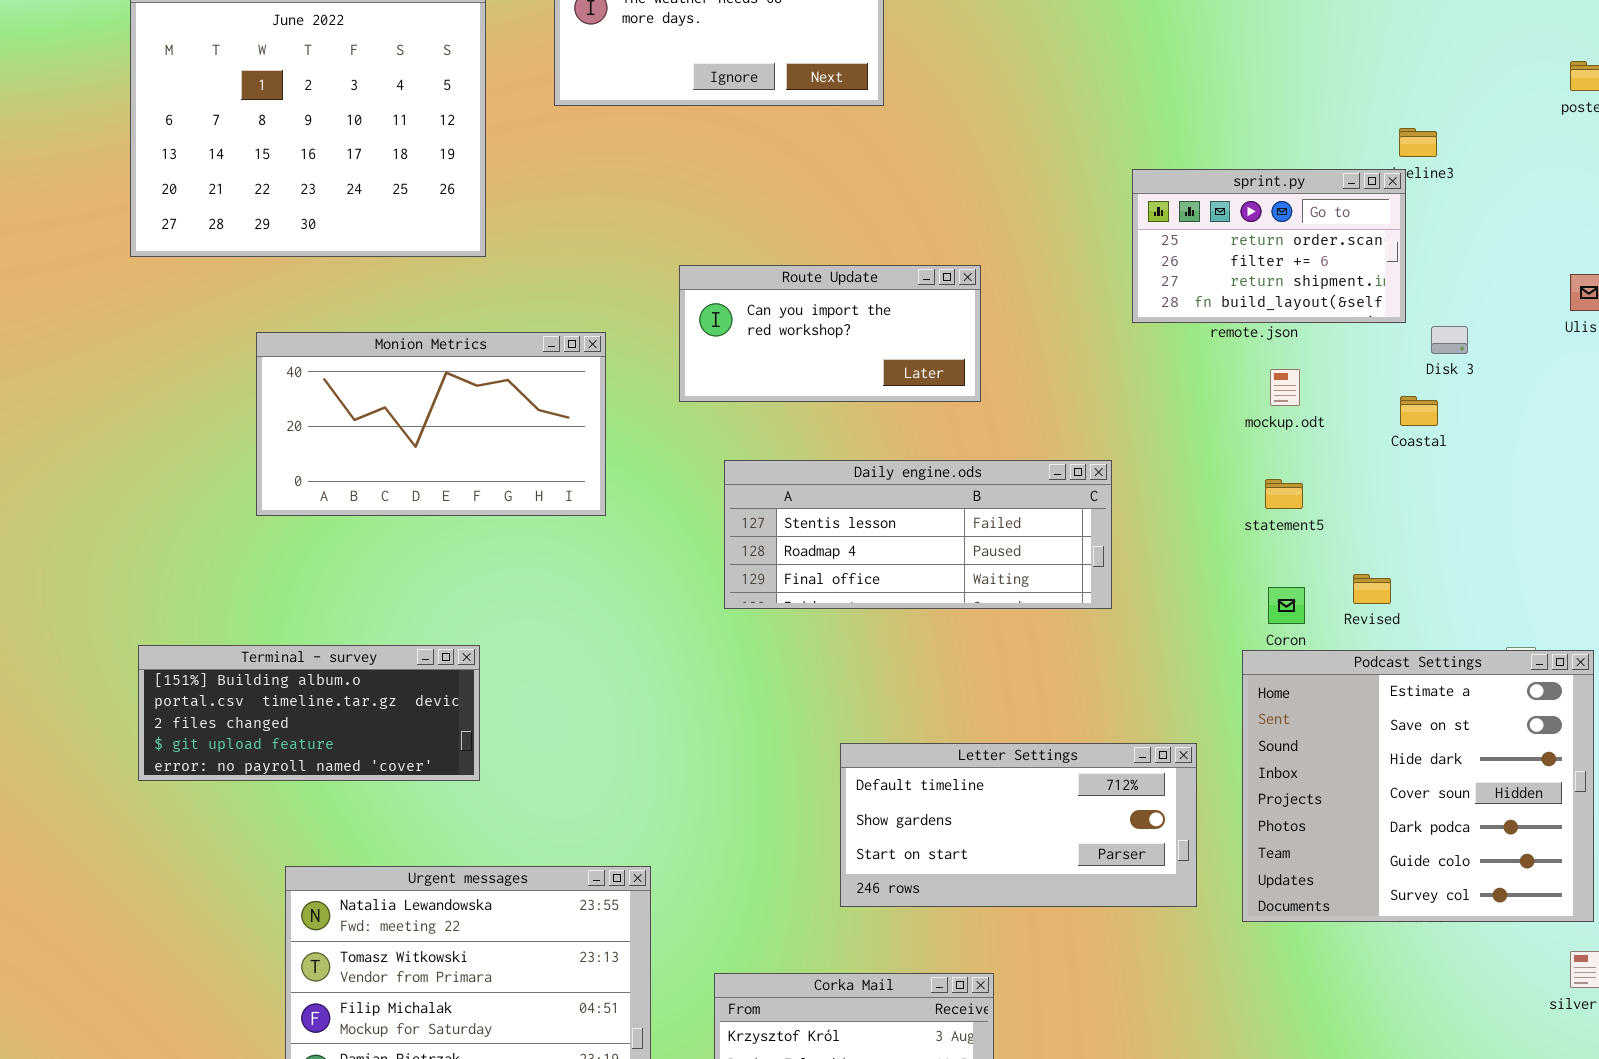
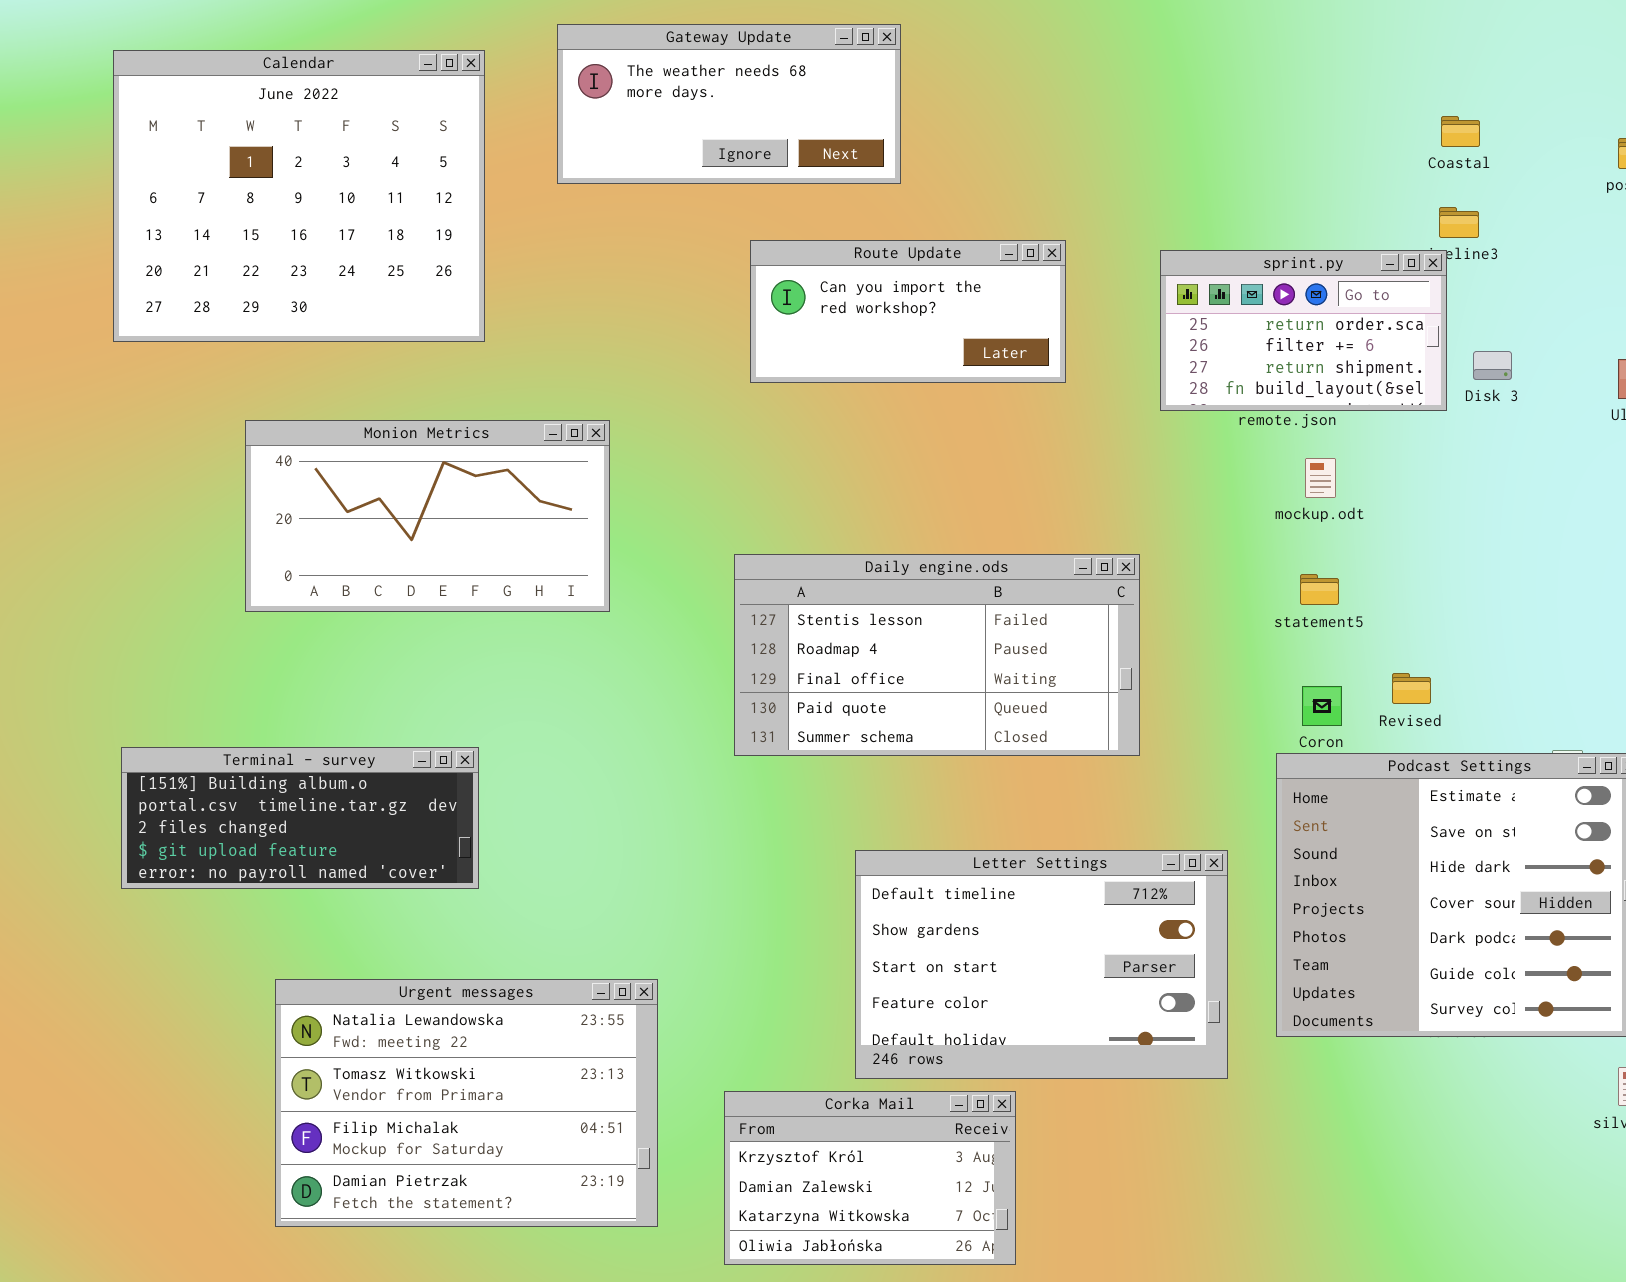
Route Update: [679,265,981,402] -> [750,240,1066,383], moved
Disk 3: [1431,326,1468,354] -> [1473,351,1512,380], moved
Coastal: [1400,396,1438,426] -> [1441,116,1480,147], moved
Daily engine.ods: [724,460,1112,609] -> [734,554,1140,756], resized
Letter Settings: [840,743,1197,907] -> [855,850,1228,1079], resized

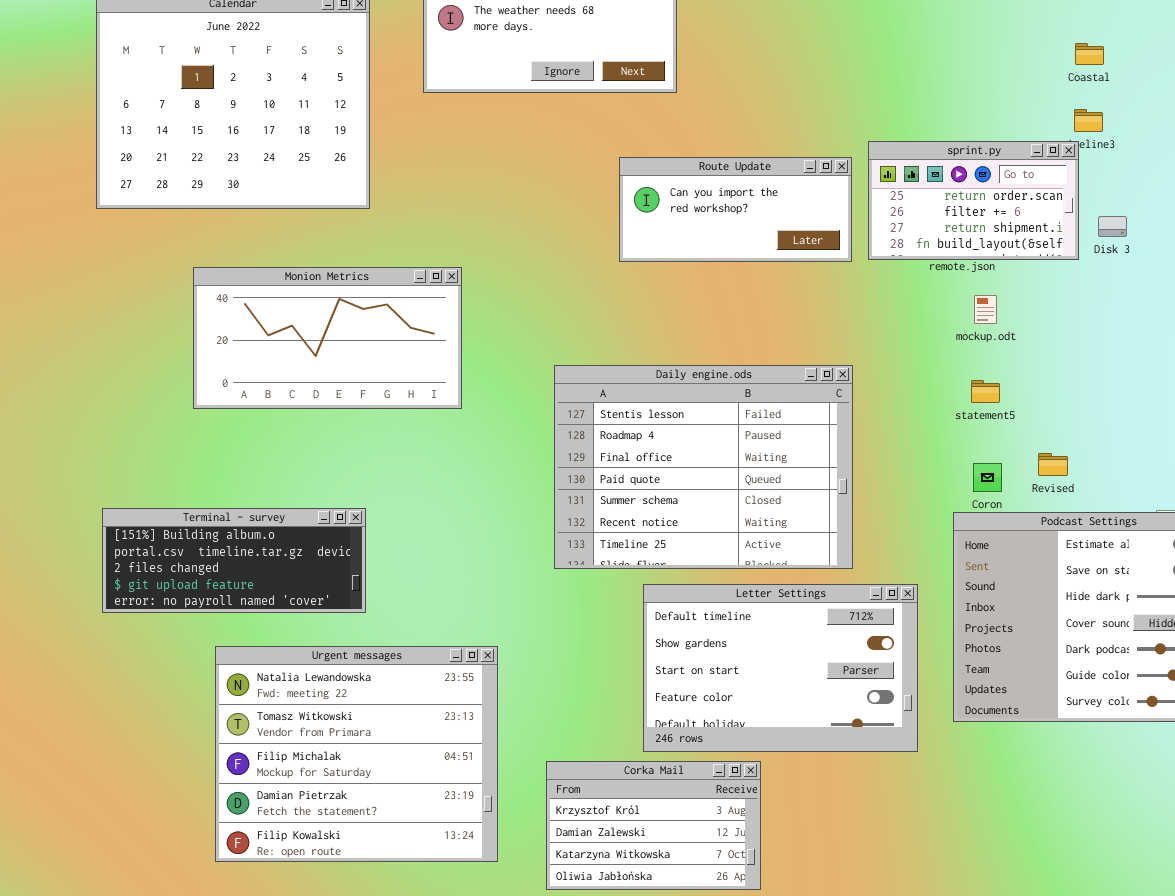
Route Update: [750,240,1066,383] -> [619,157,852,262], moved
Daily engine.ods: [734,554,1140,756] -> [554,365,853,569], resized
Urgent messages: [275,979,658,1227] -> [215,646,498,862], resized

